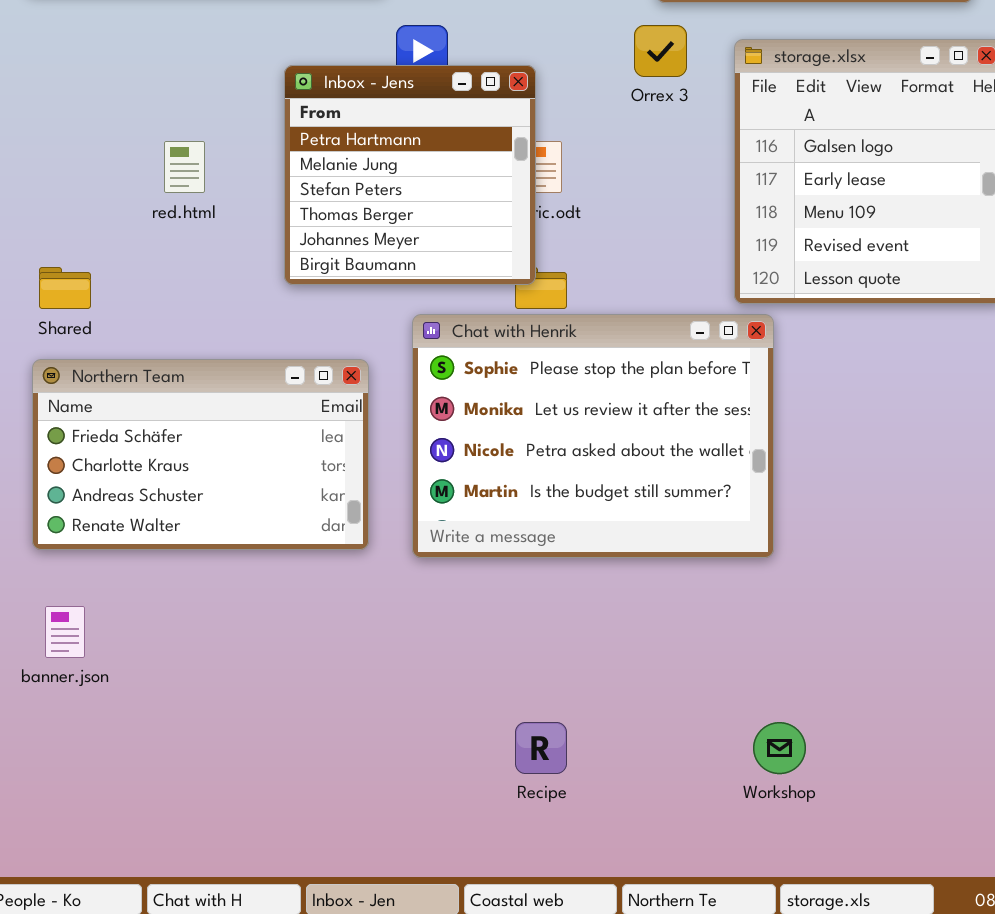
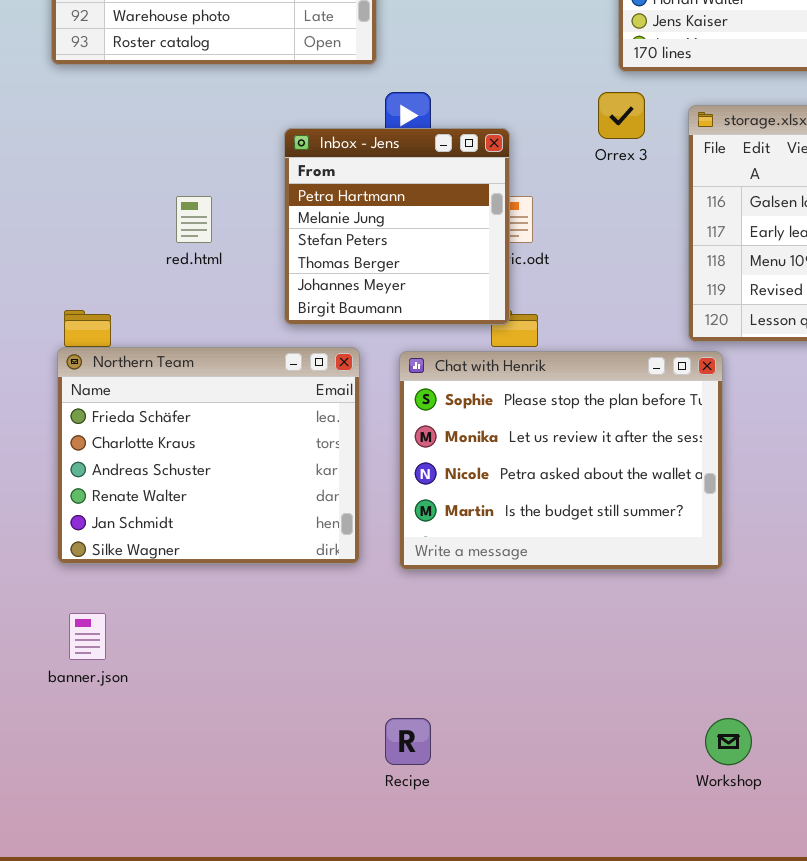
Northern Team: [32,359,369,550] -> [57,347,360,564], resized
Recipe: [515,722,567,774] -> [385,718,431,765], moved

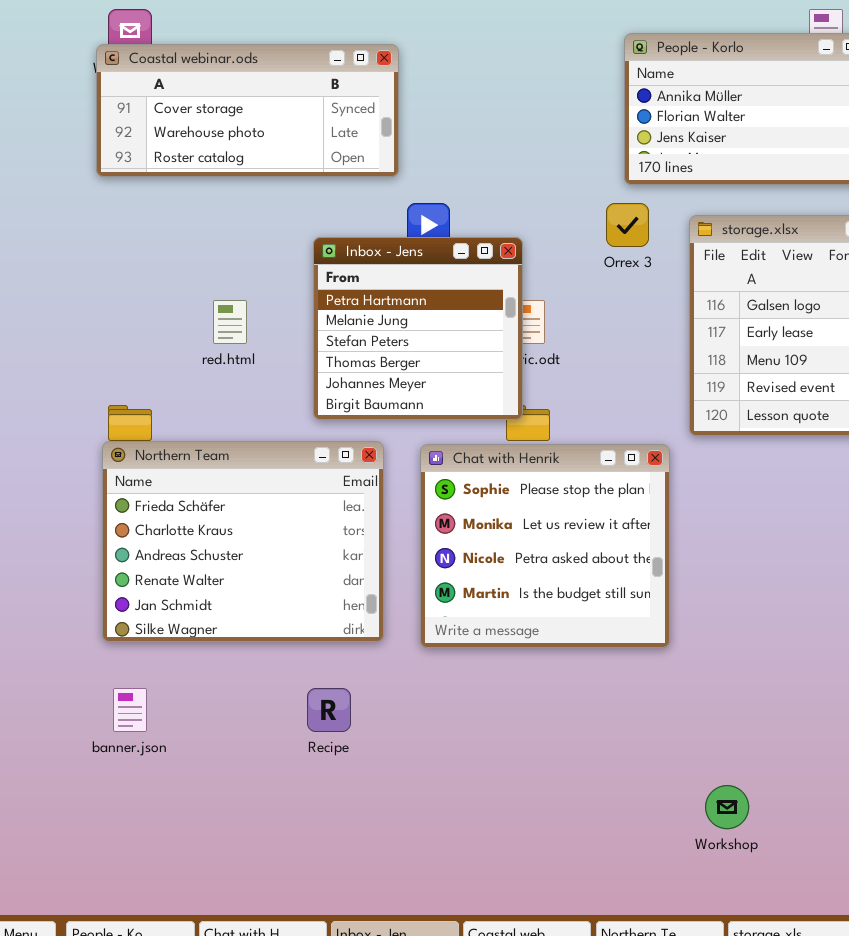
Chat with Henrik: [399,351,723,570] -> [420,444,670,648], resized
Recipe: [385,718,431,765] -> [307,688,351,732], moved

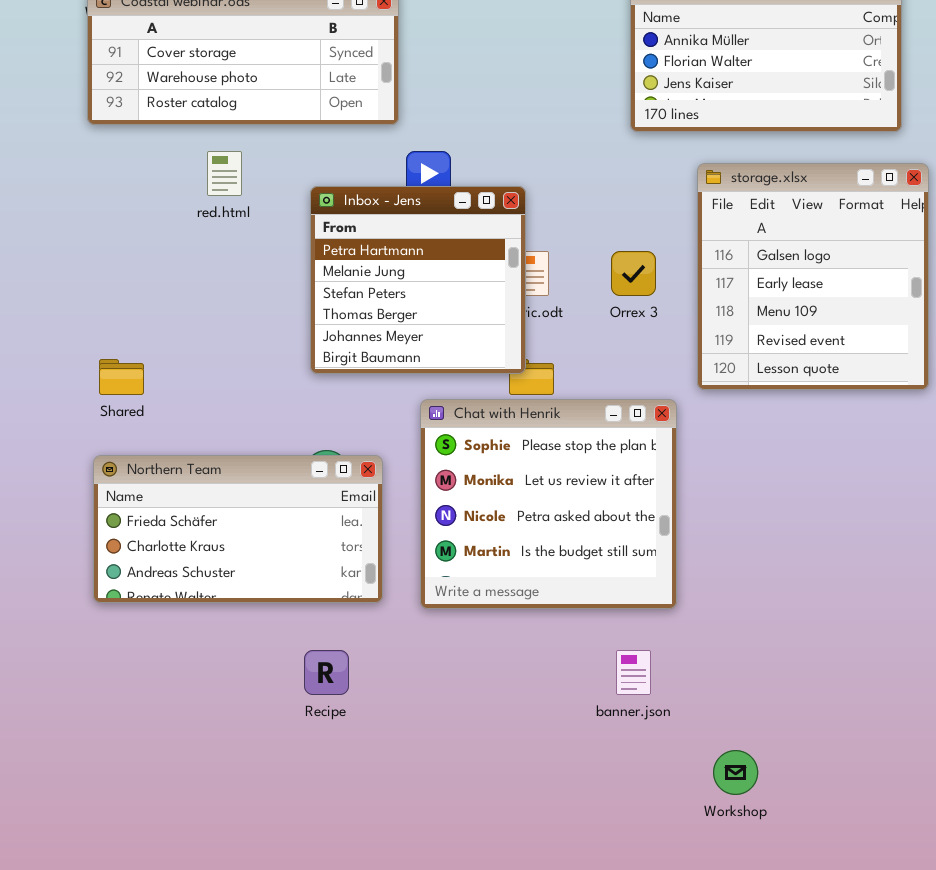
Orrex 3: [606,203,649,247] -> [611,251,656,296], moved
red.html: [213,300,247,344] -> [207,151,242,196], moved
Northern Team: [102,441,384,642] -> [93,455,383,603], resized
banner.json: [113,688,147,732] -> [616,650,651,695], moved

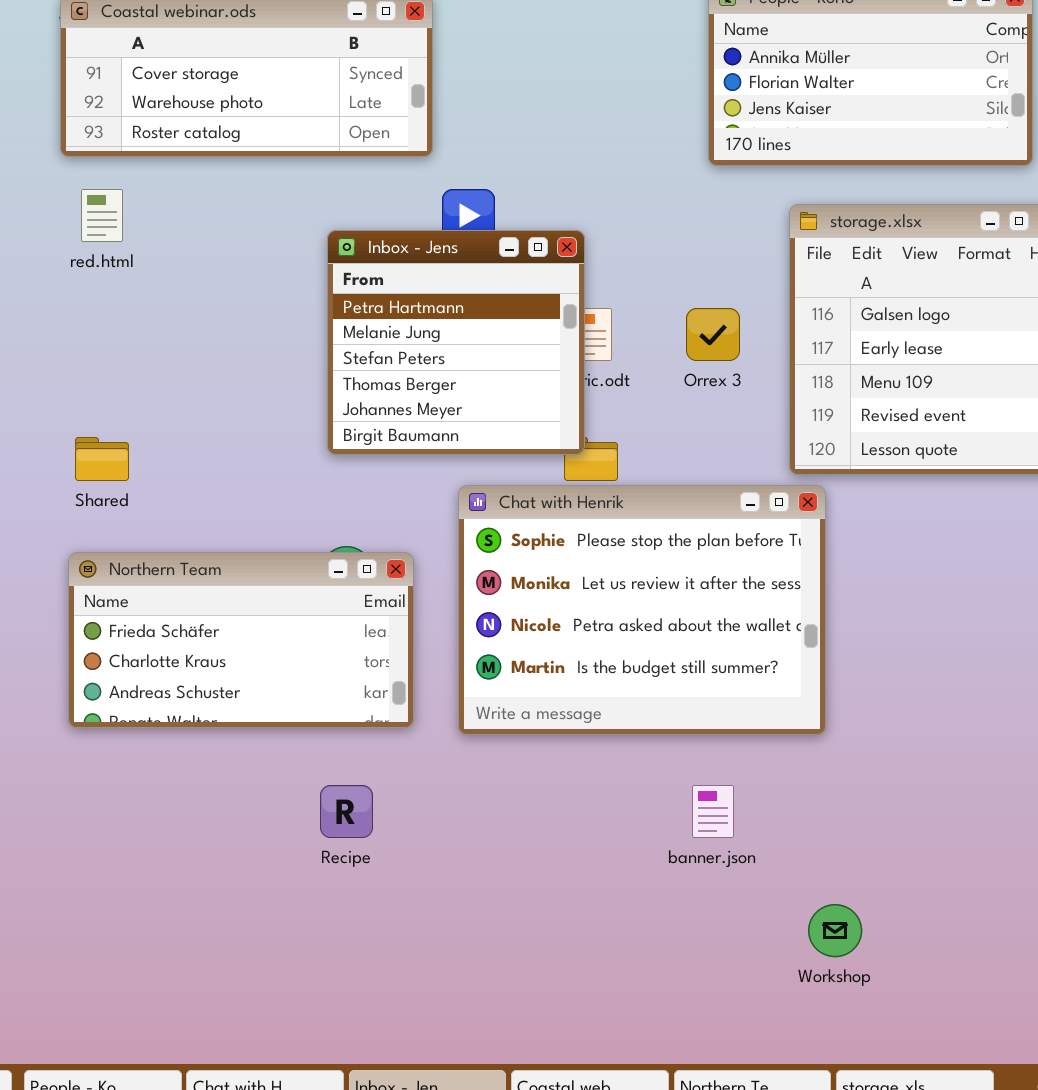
red.html: [207,151,242,196] -> [81,189,123,242], moved
Chat with Henrik: [420,399,677,609] -> [458,485,826,735], resized

